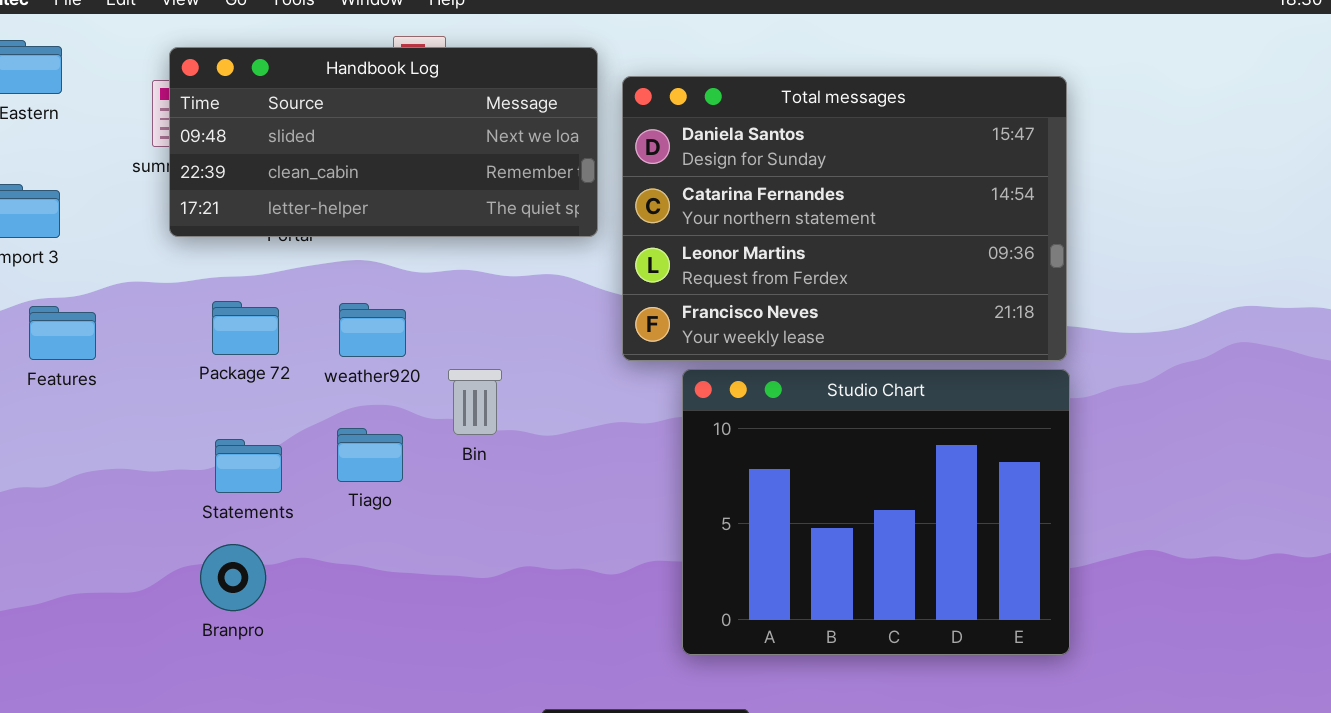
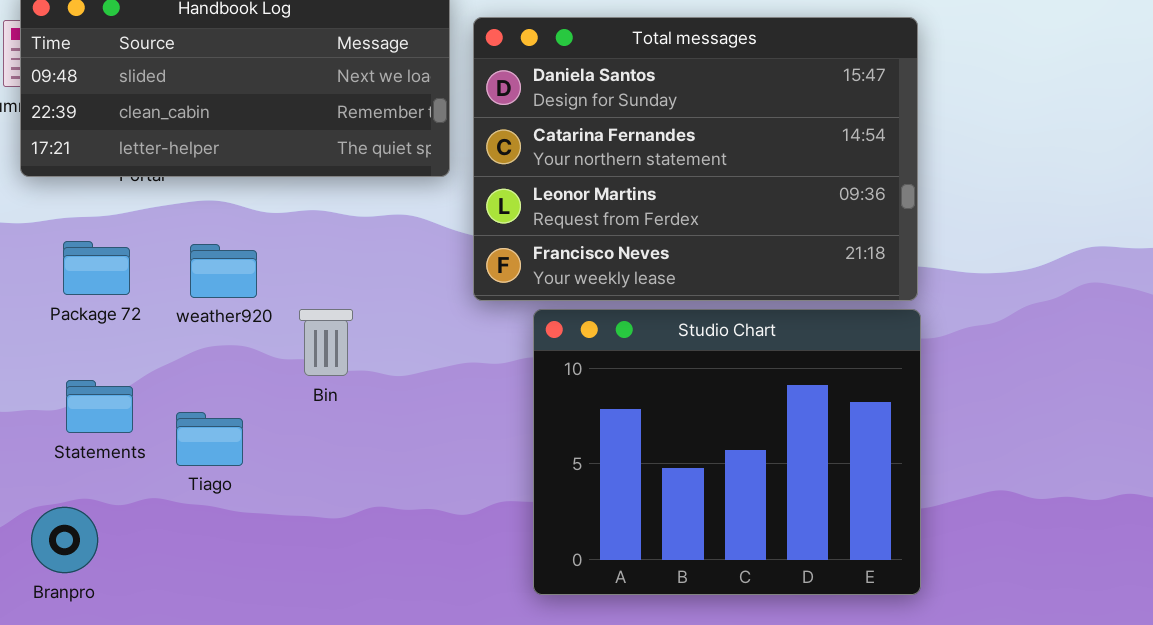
Tiago: [337,428,403,482] -> [176,412,243,466], moved
Branpro: [200,544,266,611] -> [31,507,98,573], moved

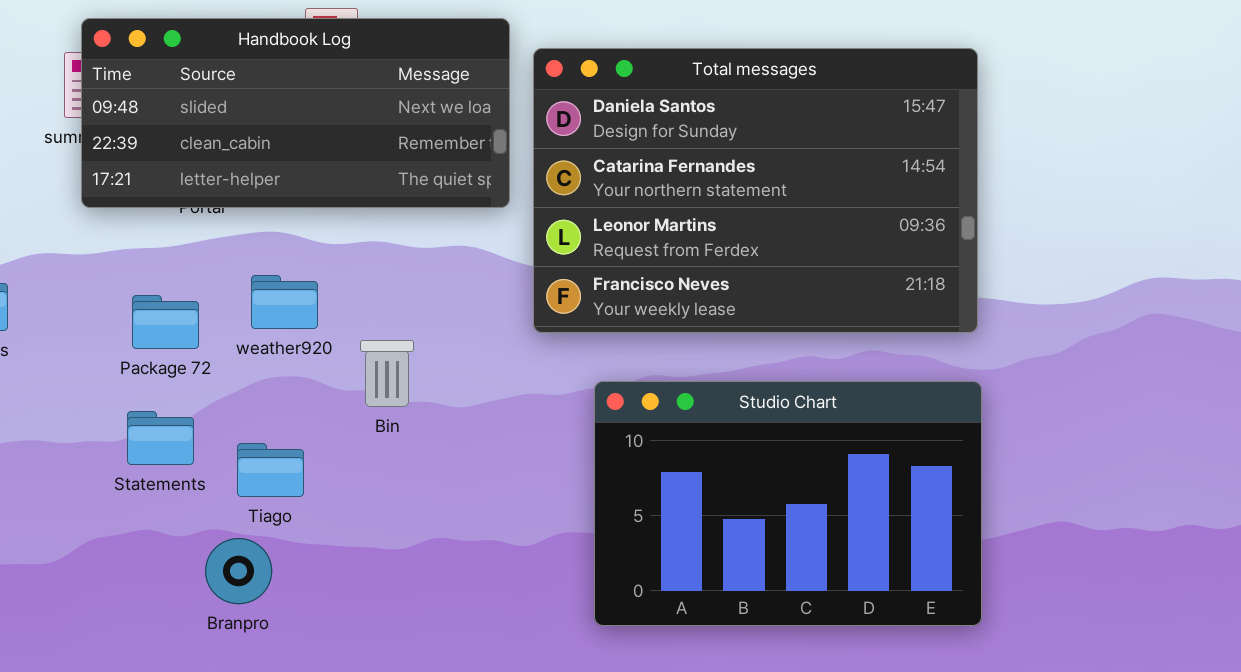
Package 72: [63,241,130,295] -> [132,295,199,349], moved
Studio Chart: [533,309,921,595] -> [594,381,982,626], resized
Branpro: [31,507,98,573] -> [205,538,272,604], moved

